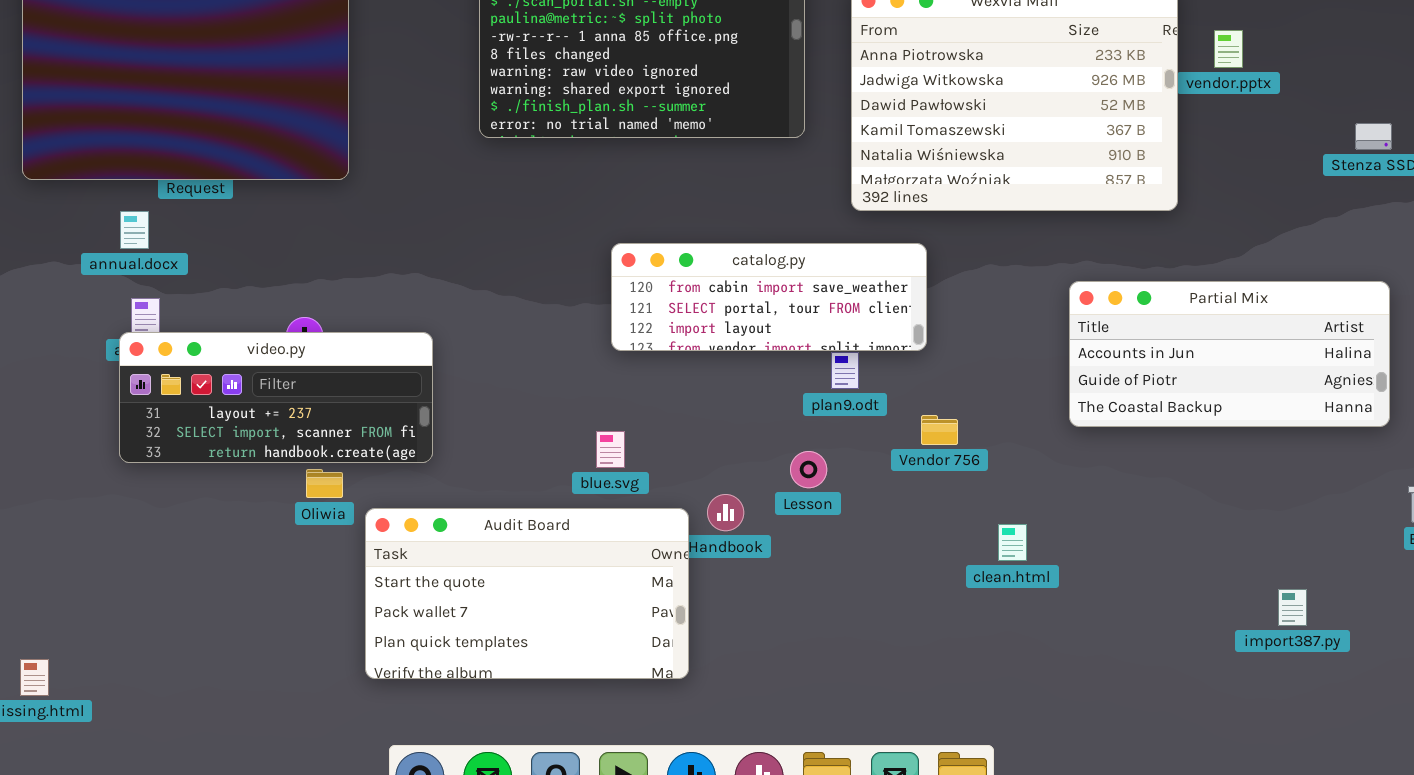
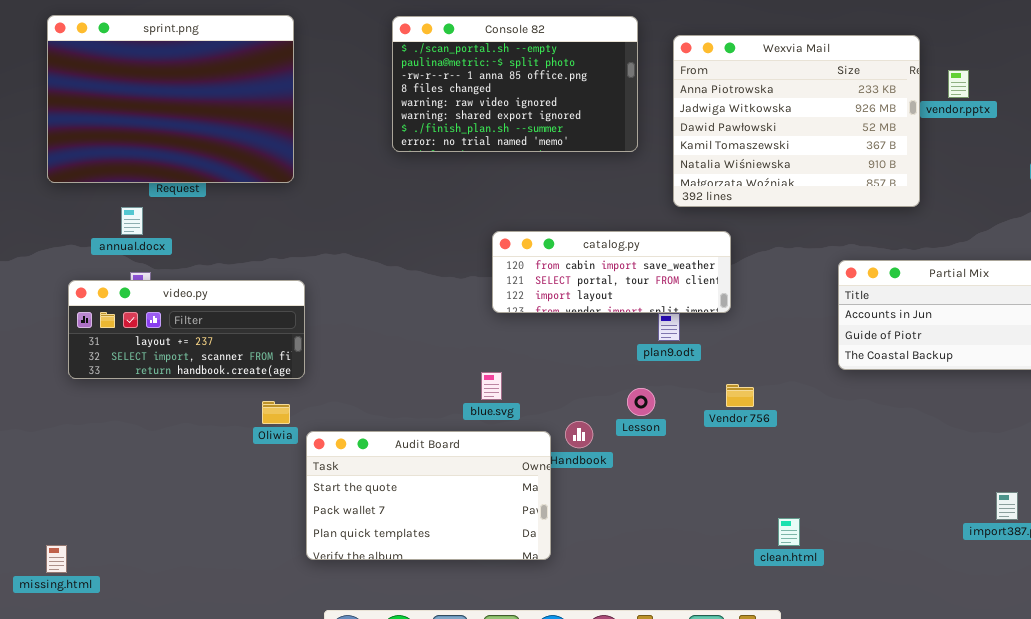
video.py: [119,332,433,463] -> [68,280,305,379], moved
Vendor 756: [921,415,958,445] -> [726,384,754,407], moved
clean.html: [998,524,1027,561] -> [778,518,800,546], moved

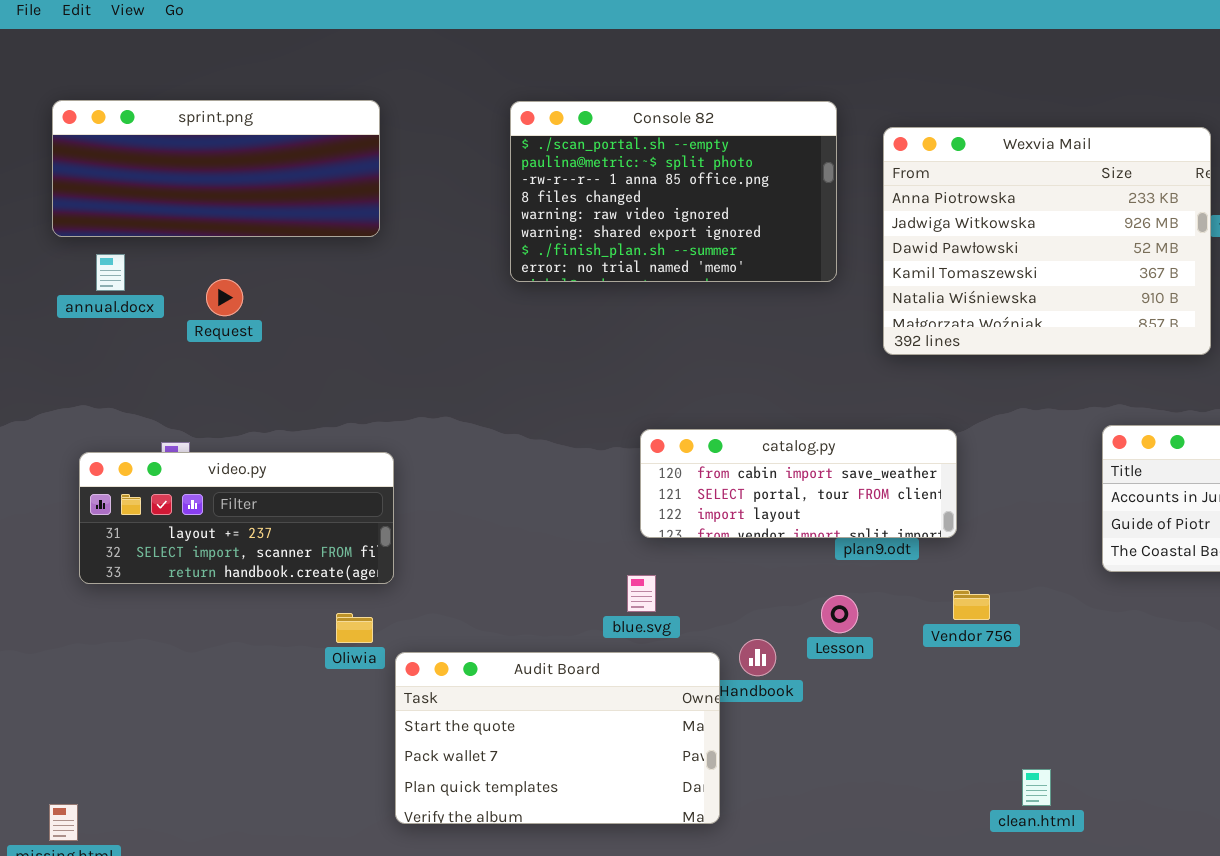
sprint.png: [47,15,294,183] -> [52,100,380,237], resized
annual.docx: [121,207,143,235] -> [96,254,125,291], moved
catalog.py: [492,231,731,313] -> [640,429,957,538], moved

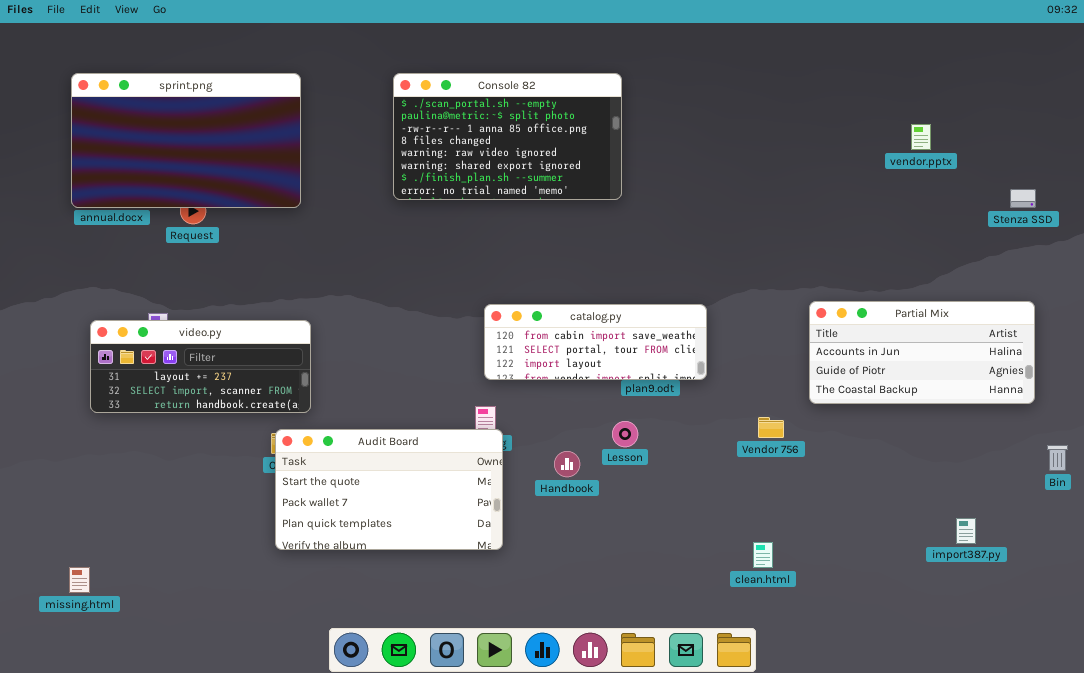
sprint.png: [52,100,380,237] -> [71,73,301,208], resized
Wexvia Mail: [883,127,1211,355] -> none, closed
Vendor 756: [953,590,990,620] -> [758,417,784,438], moved
Audit Board: [395,652,720,824] -> [275,429,503,550], moved

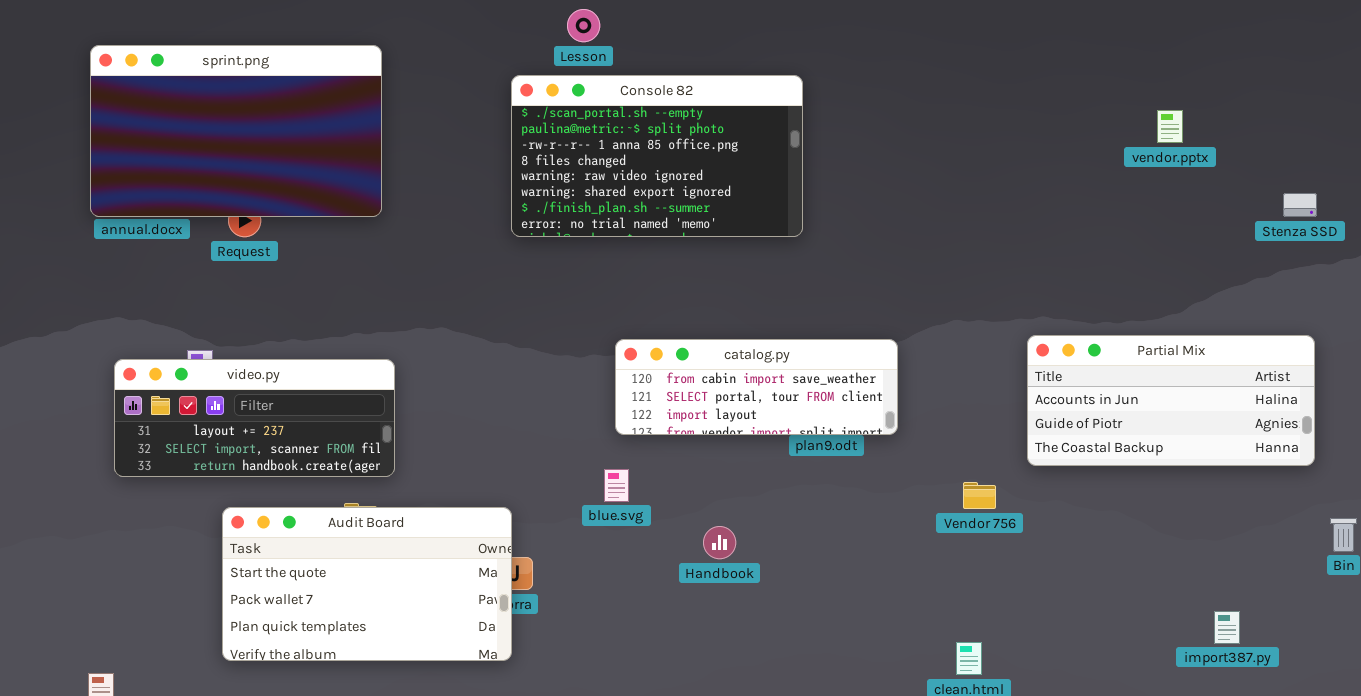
Console 82: [393,73,622,200] -> [511,75,803,237], moved
Lesson: [612,421,638,447] -> [567,9,600,42], moved
Audit Board: [275,429,503,550] -> [222,507,512,661], moved

